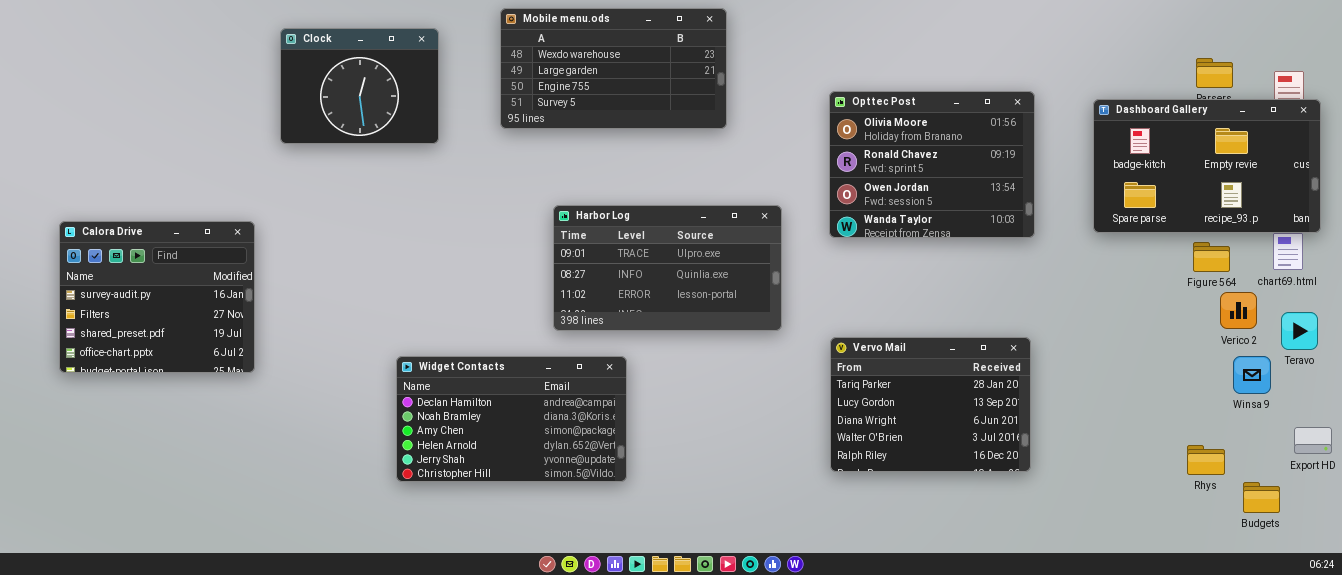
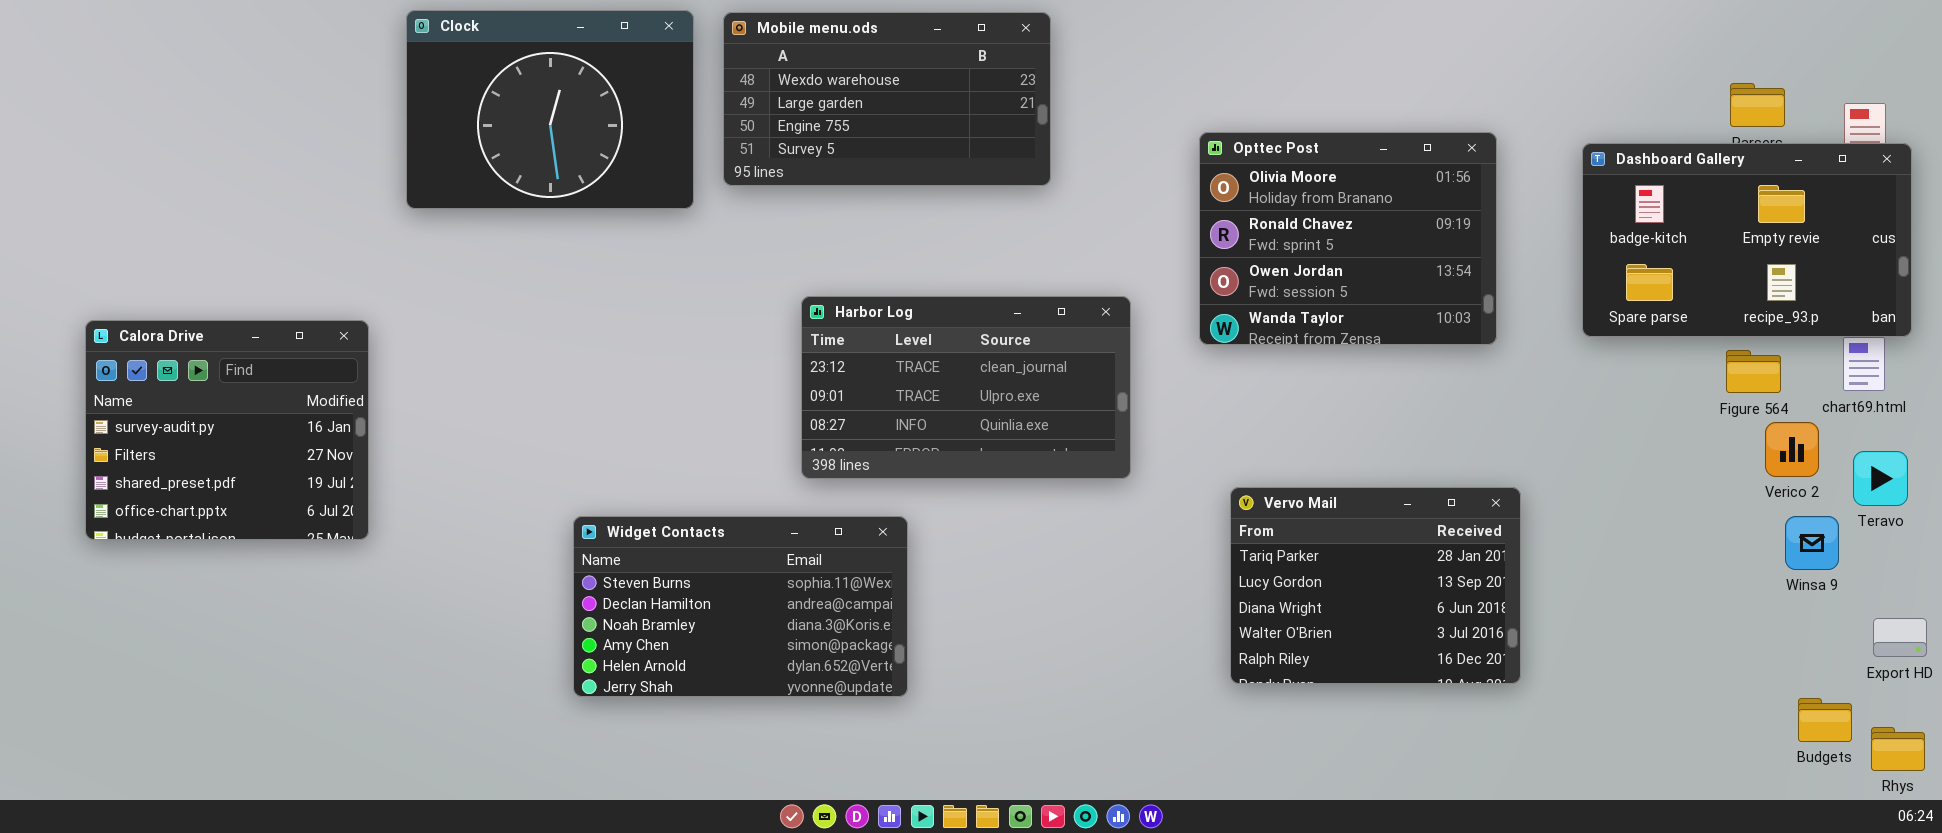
Clock: [280,28,439,144] -> [406,10,694,209], resized
Harbor Log: [553,205,782,331] -> [801,296,1131,479], scrolled up 1 row
Vervo Mail: [830,337,1031,472] -> [1230,487,1521,684], moved
Widget Contacts: [396,356,627,482] -> [573,516,908,697], scrolled up 1 row
Rhys: [1187,445,1225,475] -> [1871,727,1925,771], moved

